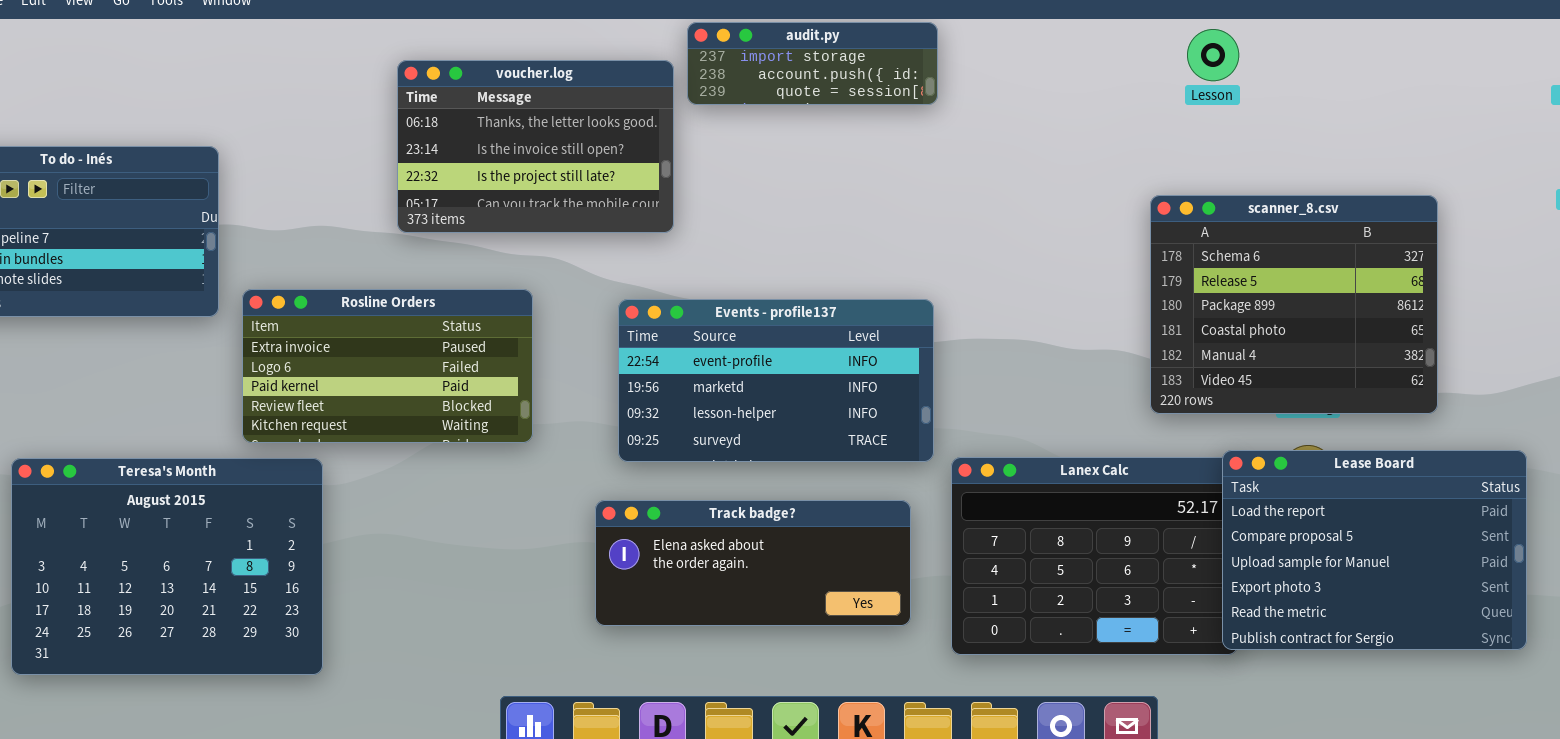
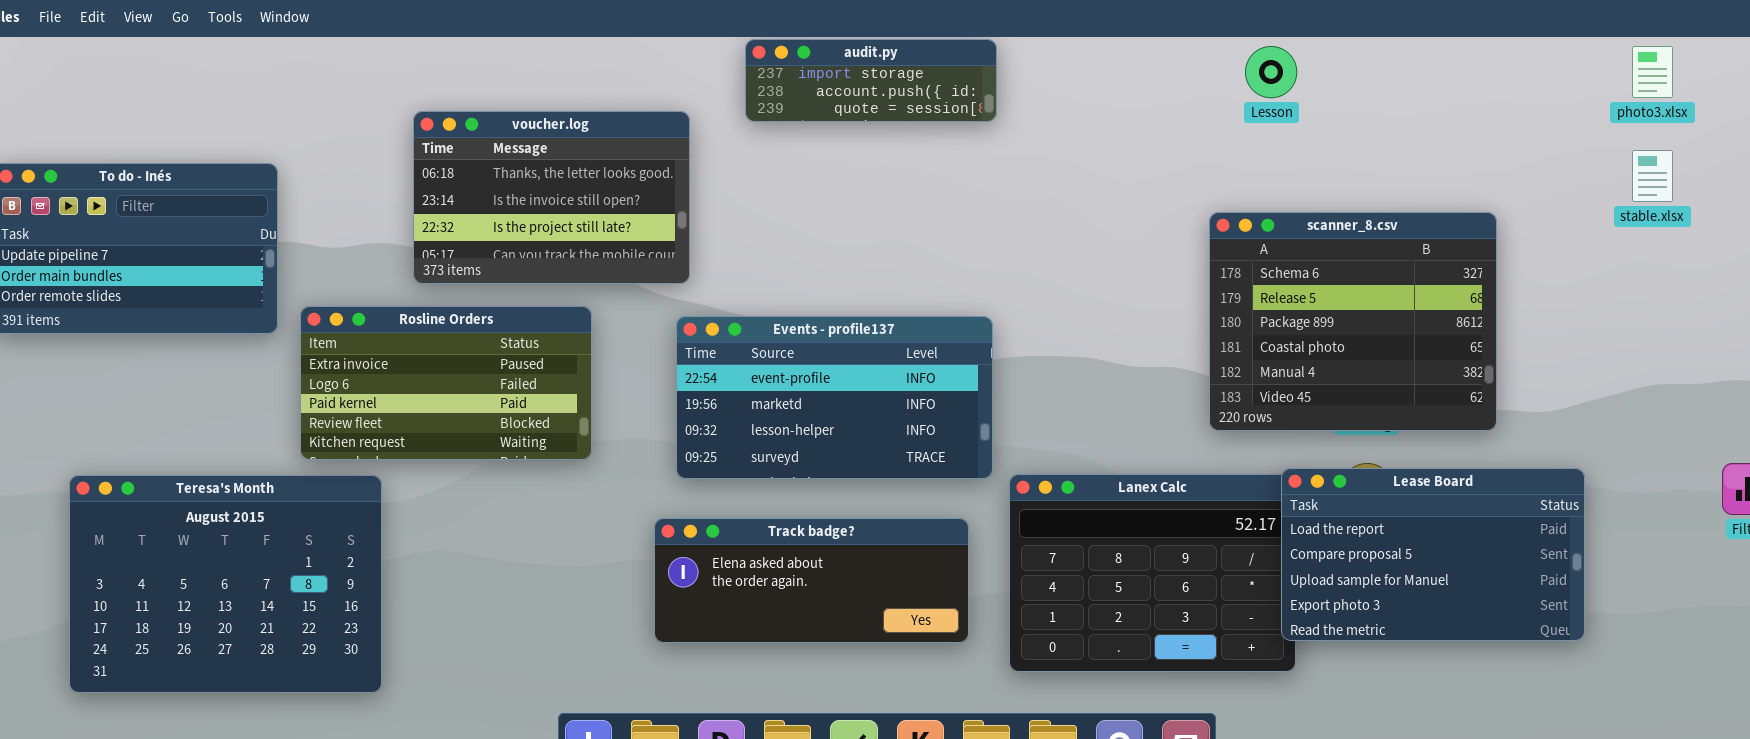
voucher.log: [397,60,674,233] -> [413,111,690,284], moved
Lease Board: [1222,450,1527,650] -> [1281,468,1585,641], resized

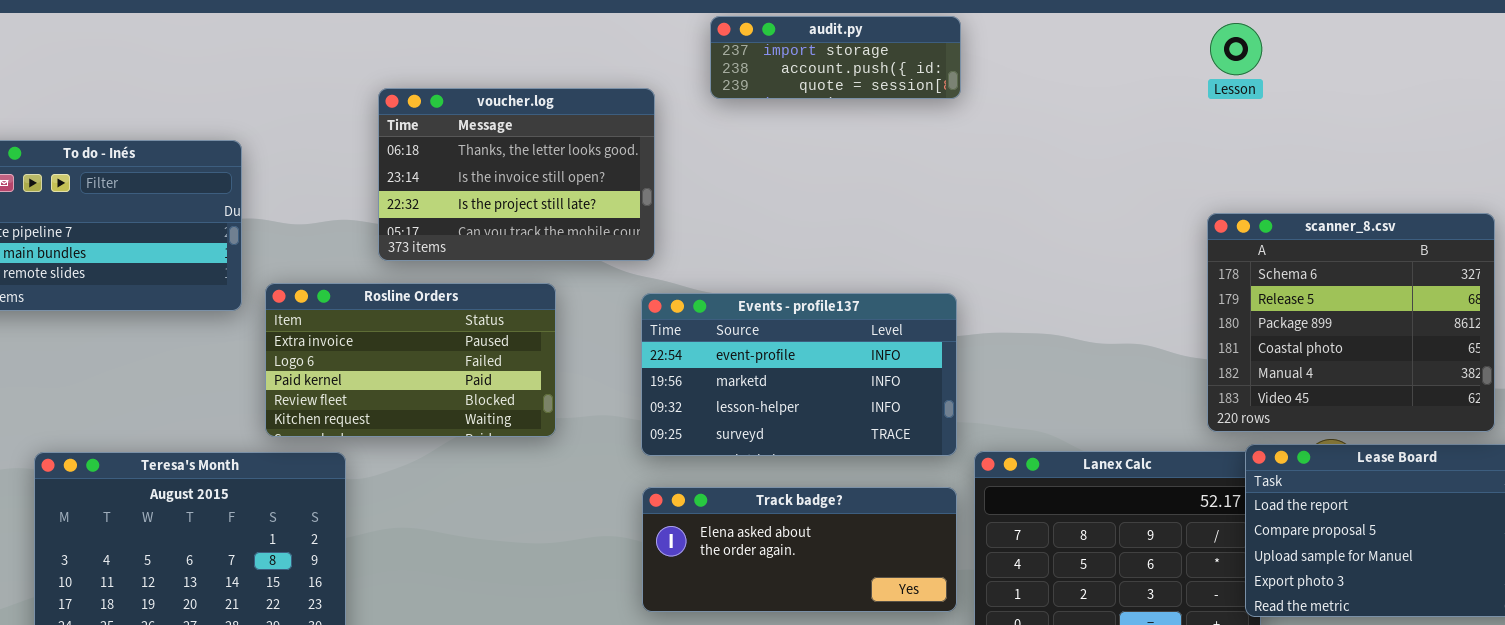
scanner_8.csv: [1209,212,1497,431] -> [1207,213,1495,432], moved
Track badge?: [654,518,969,643] -> [642,487,957,612], moved

